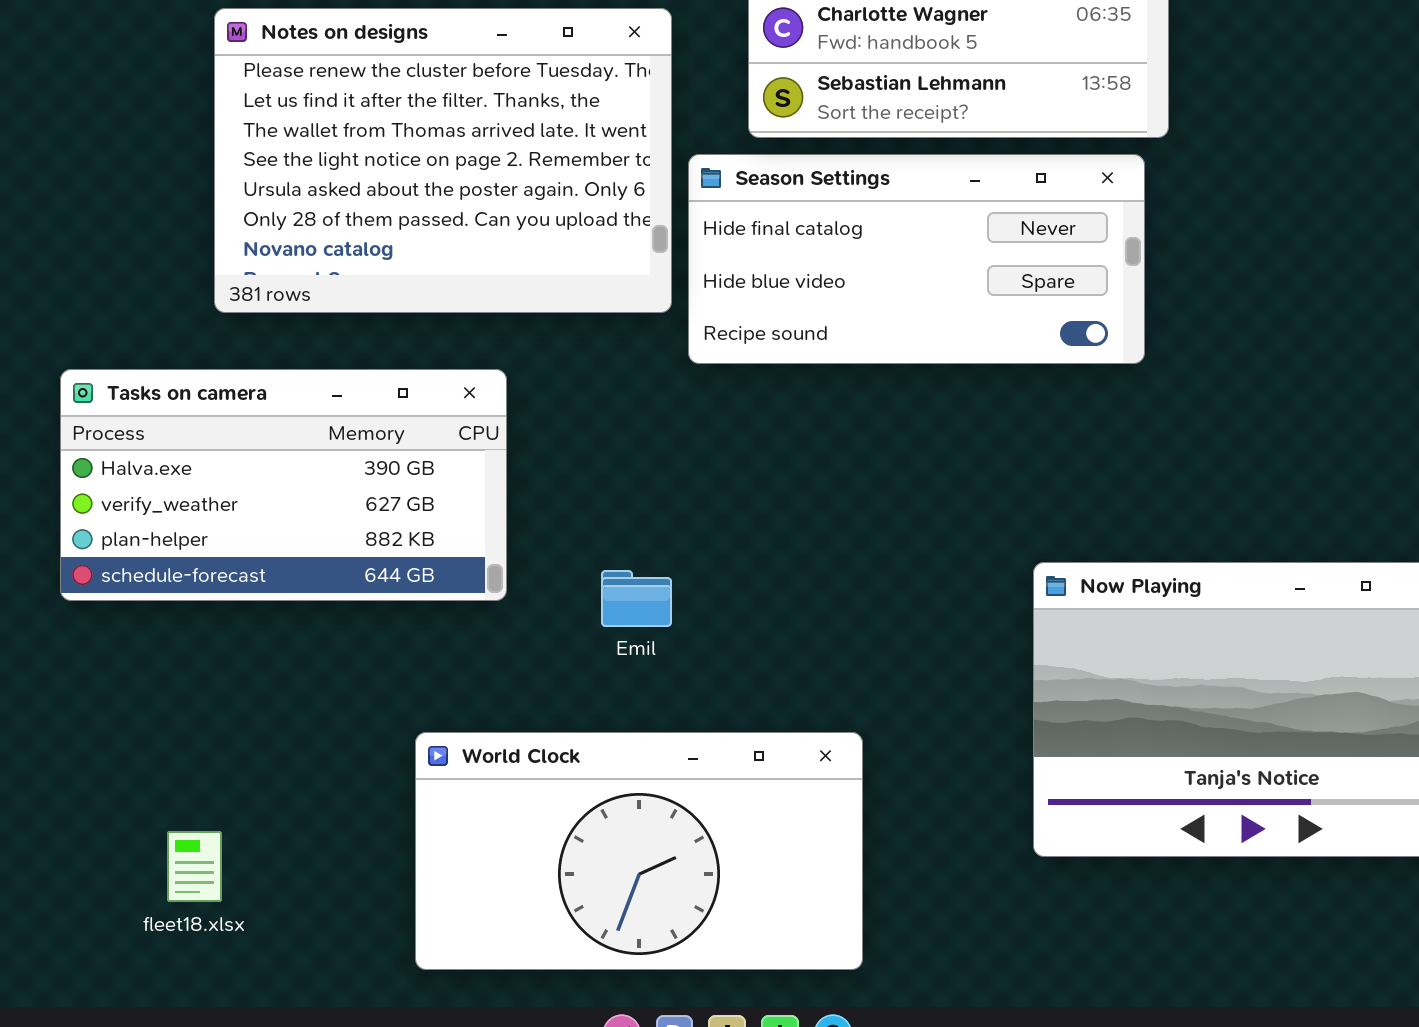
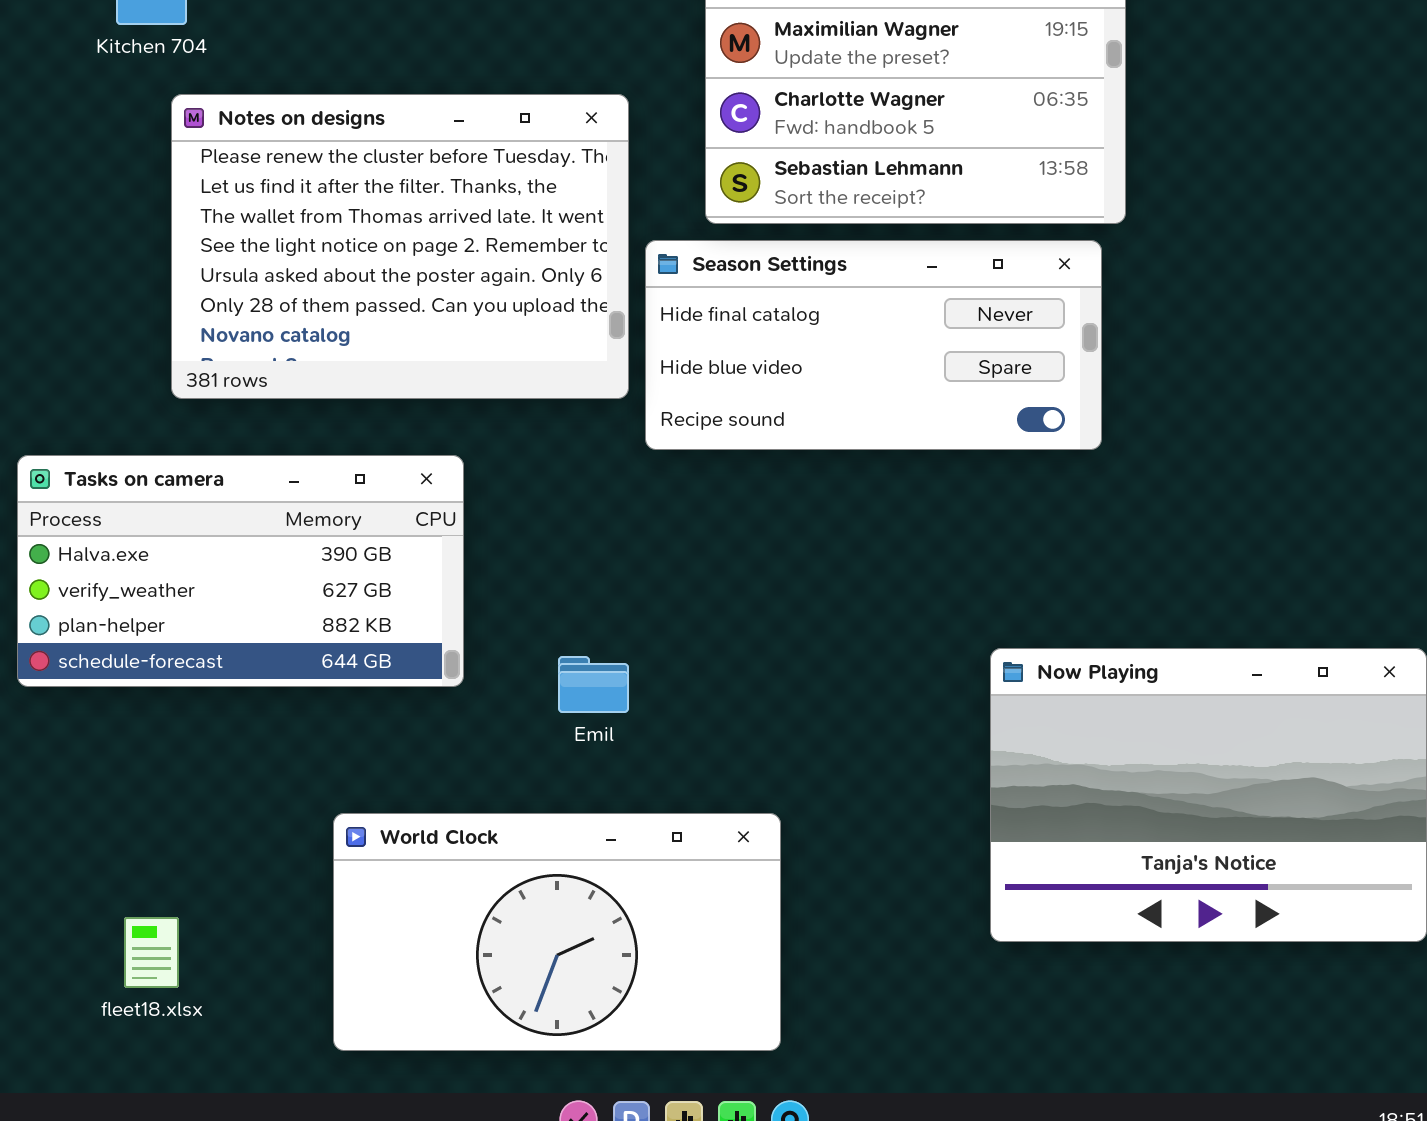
World Clock: [415,732,863,970] -> [333,813,781,1051], moved

